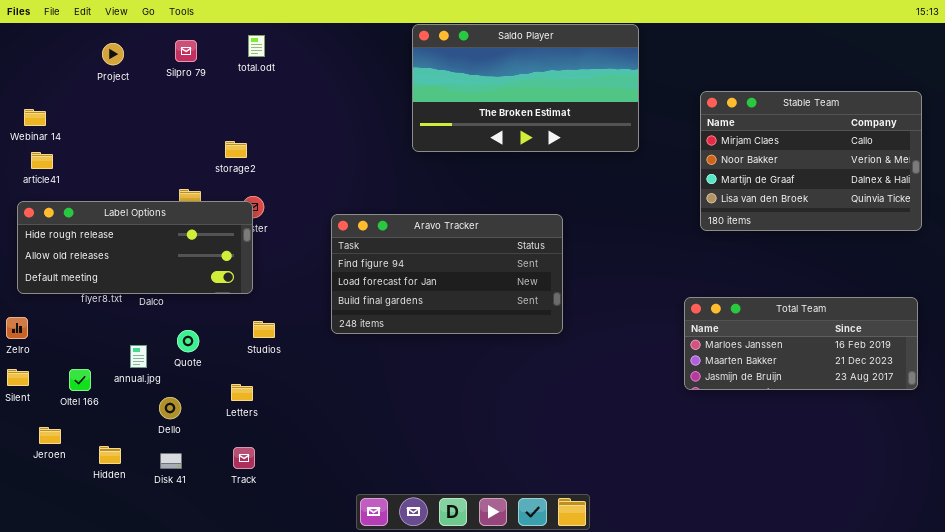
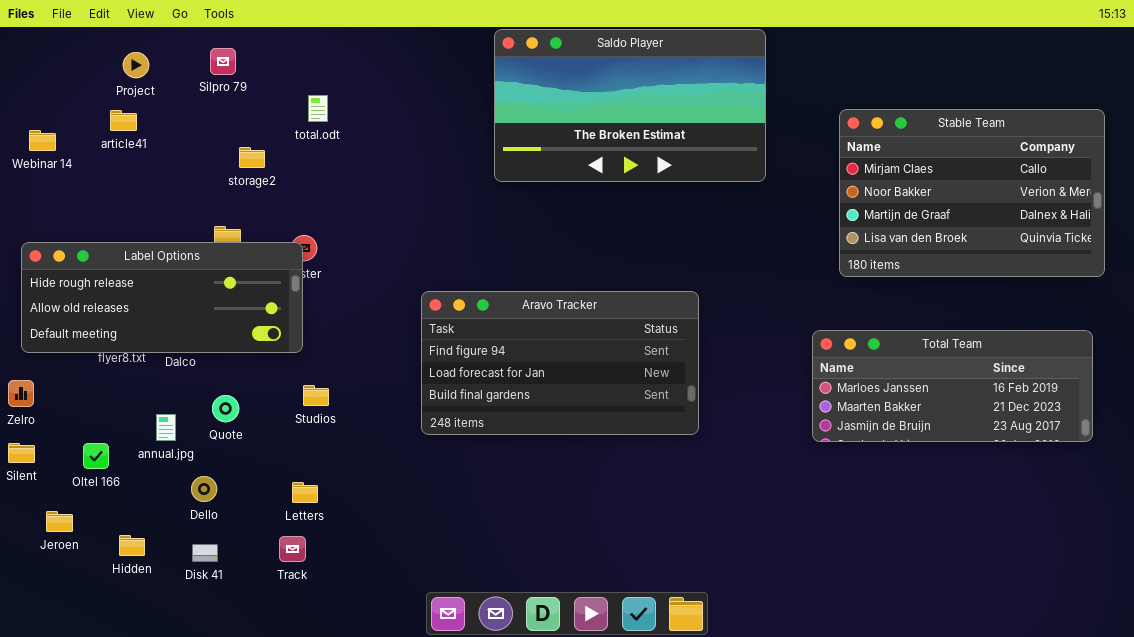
total.odt: [248,35,265,57] -> [308,95,328,122], moved
storage2: [225,141,247,158] -> [239,147,265,168], moved
article41: [31,152,53,169] -> [110,110,137,131], moved
Aravo Tracker: [331,214,563,334] -> [421,291,699,435], moved
Total Team: [684,297,918,390] -> [812,330,1093,442], moved
Letters: [231,384,253,401] -> [292,482,318,503], moved

